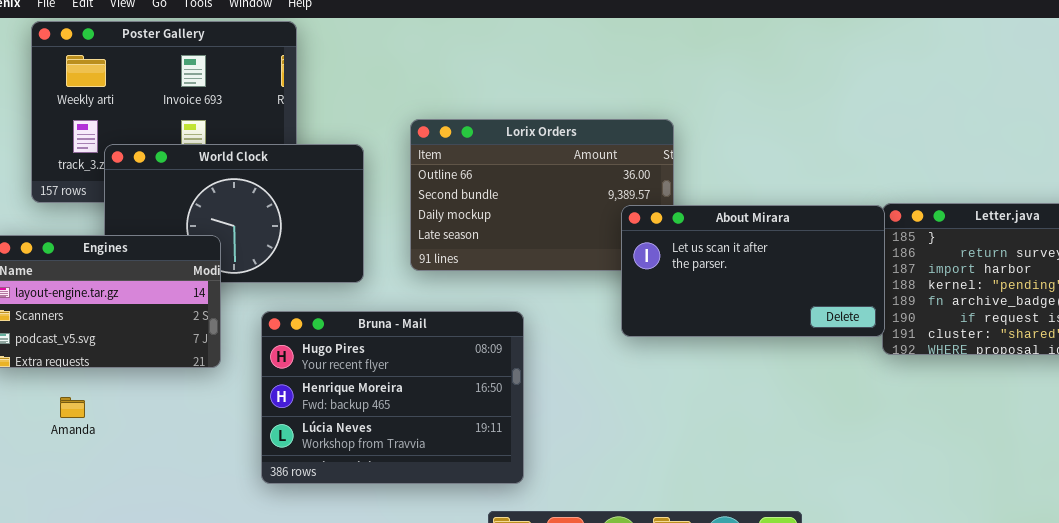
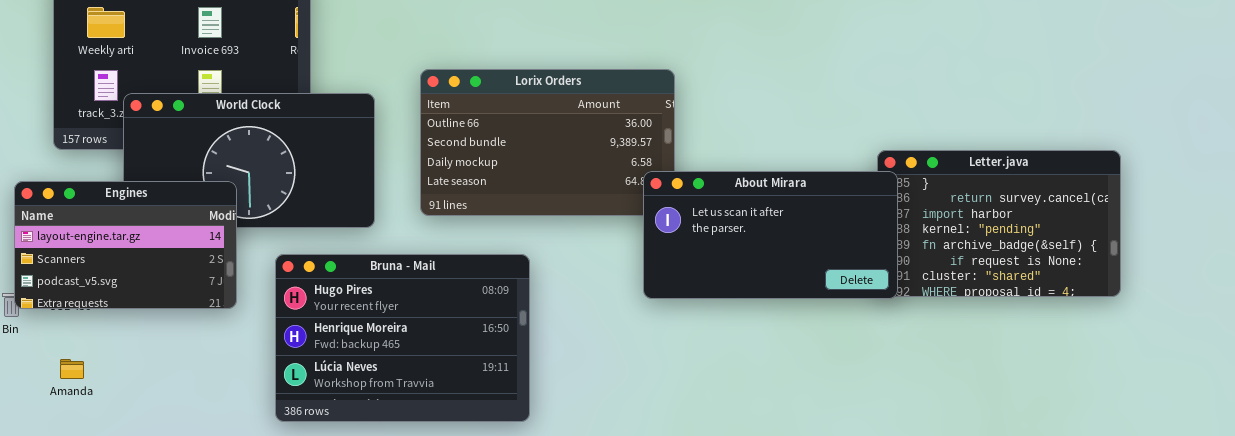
About Mirara: [621,205,885,337] -> [643,171,898,299], moved
Amanda: [60,397,85,418] -> [60,359,84,379], moved

